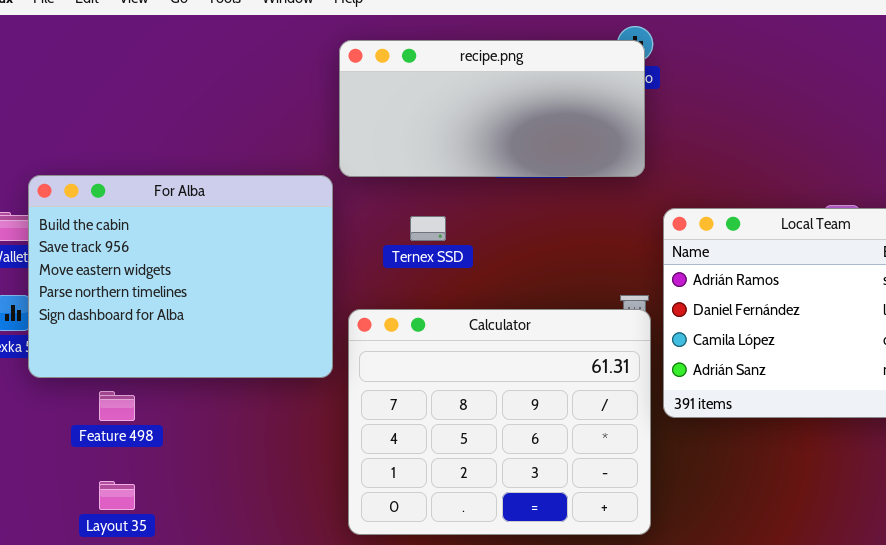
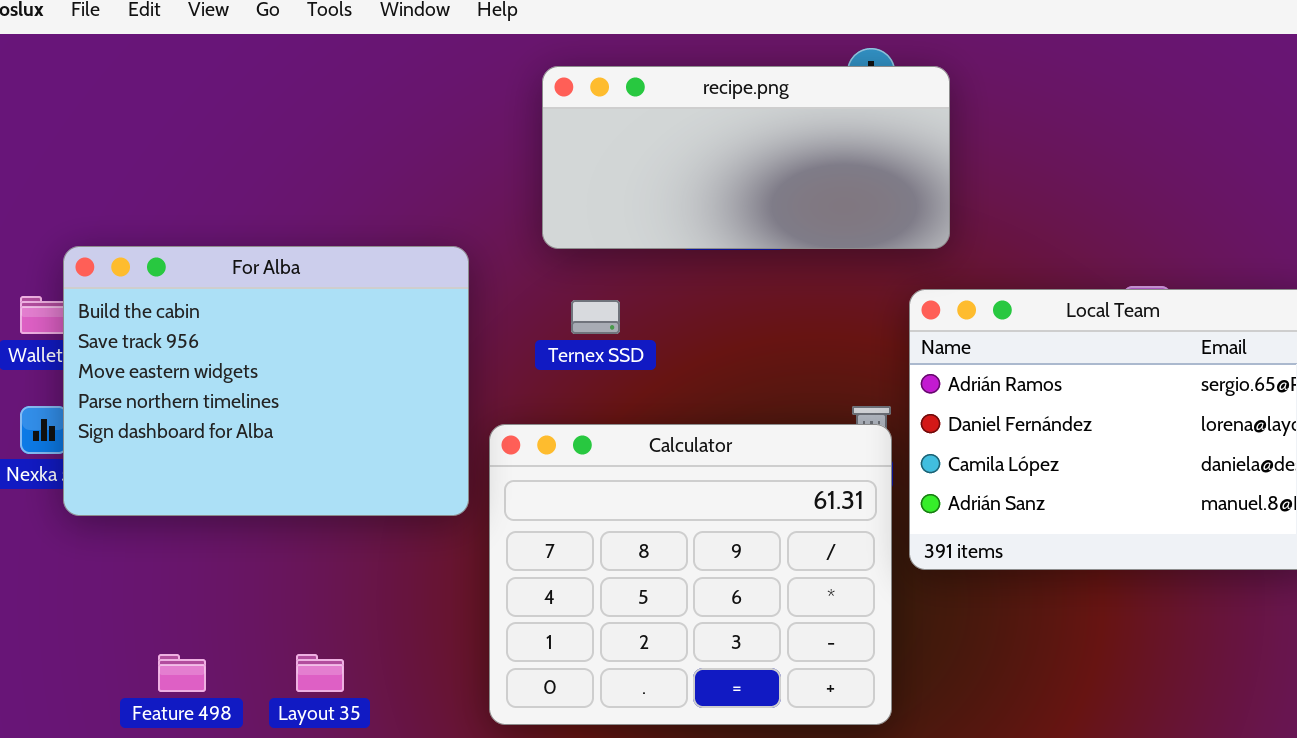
recipe.png: [339,40,645,177] -> [542,66,950,249], moved
Feature 498: [99,391,135,421] -> [158,654,206,692], moved
Layout 35: [99,481,135,510] -> [296,654,344,692], moved

